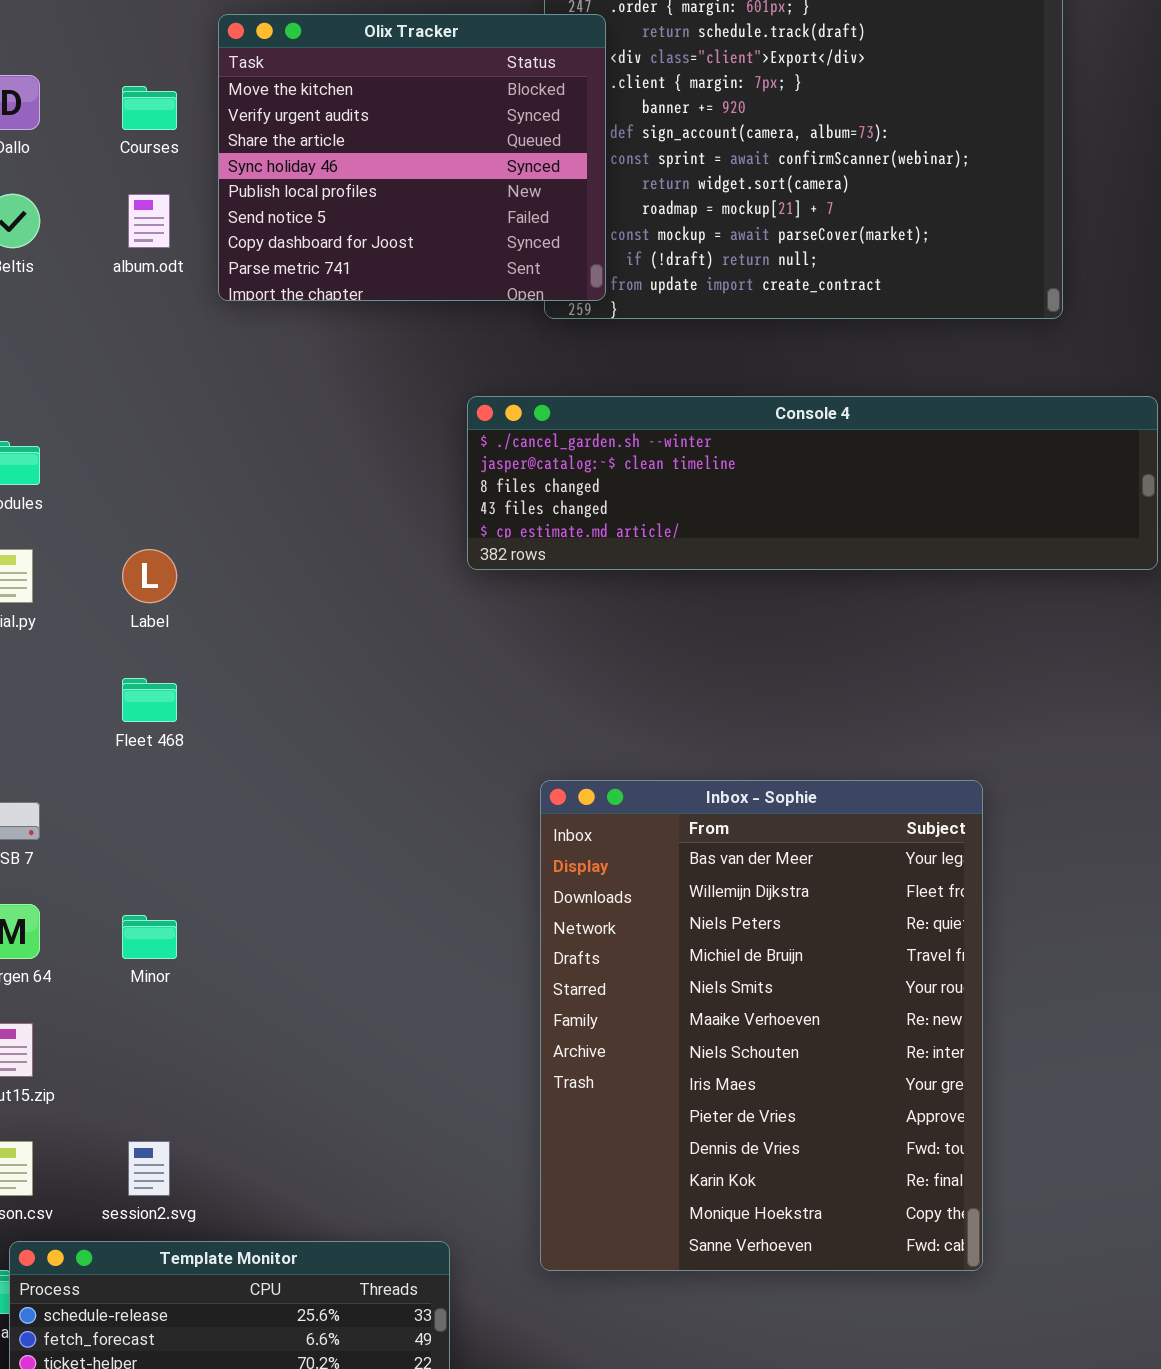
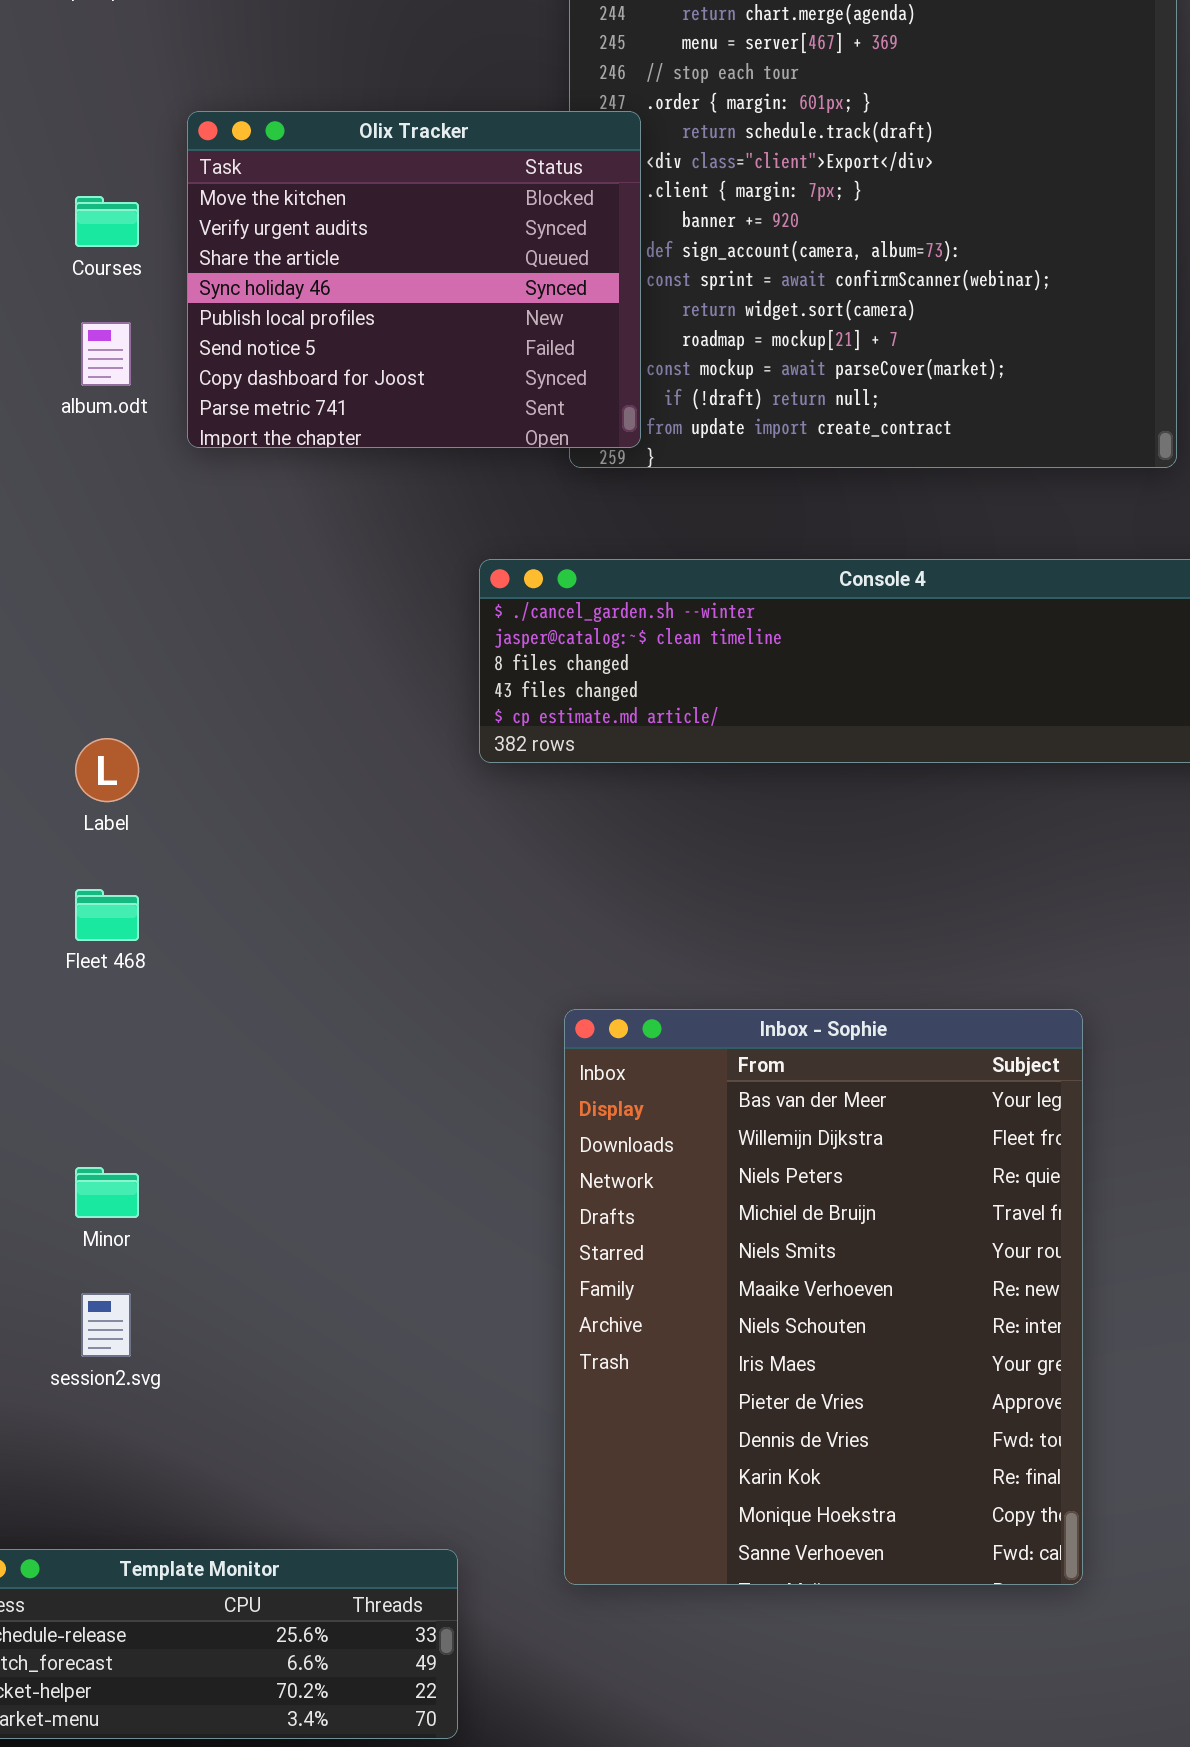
session2.svg: [128,1141,170,1196] -> [81,1293,131,1357], moved

